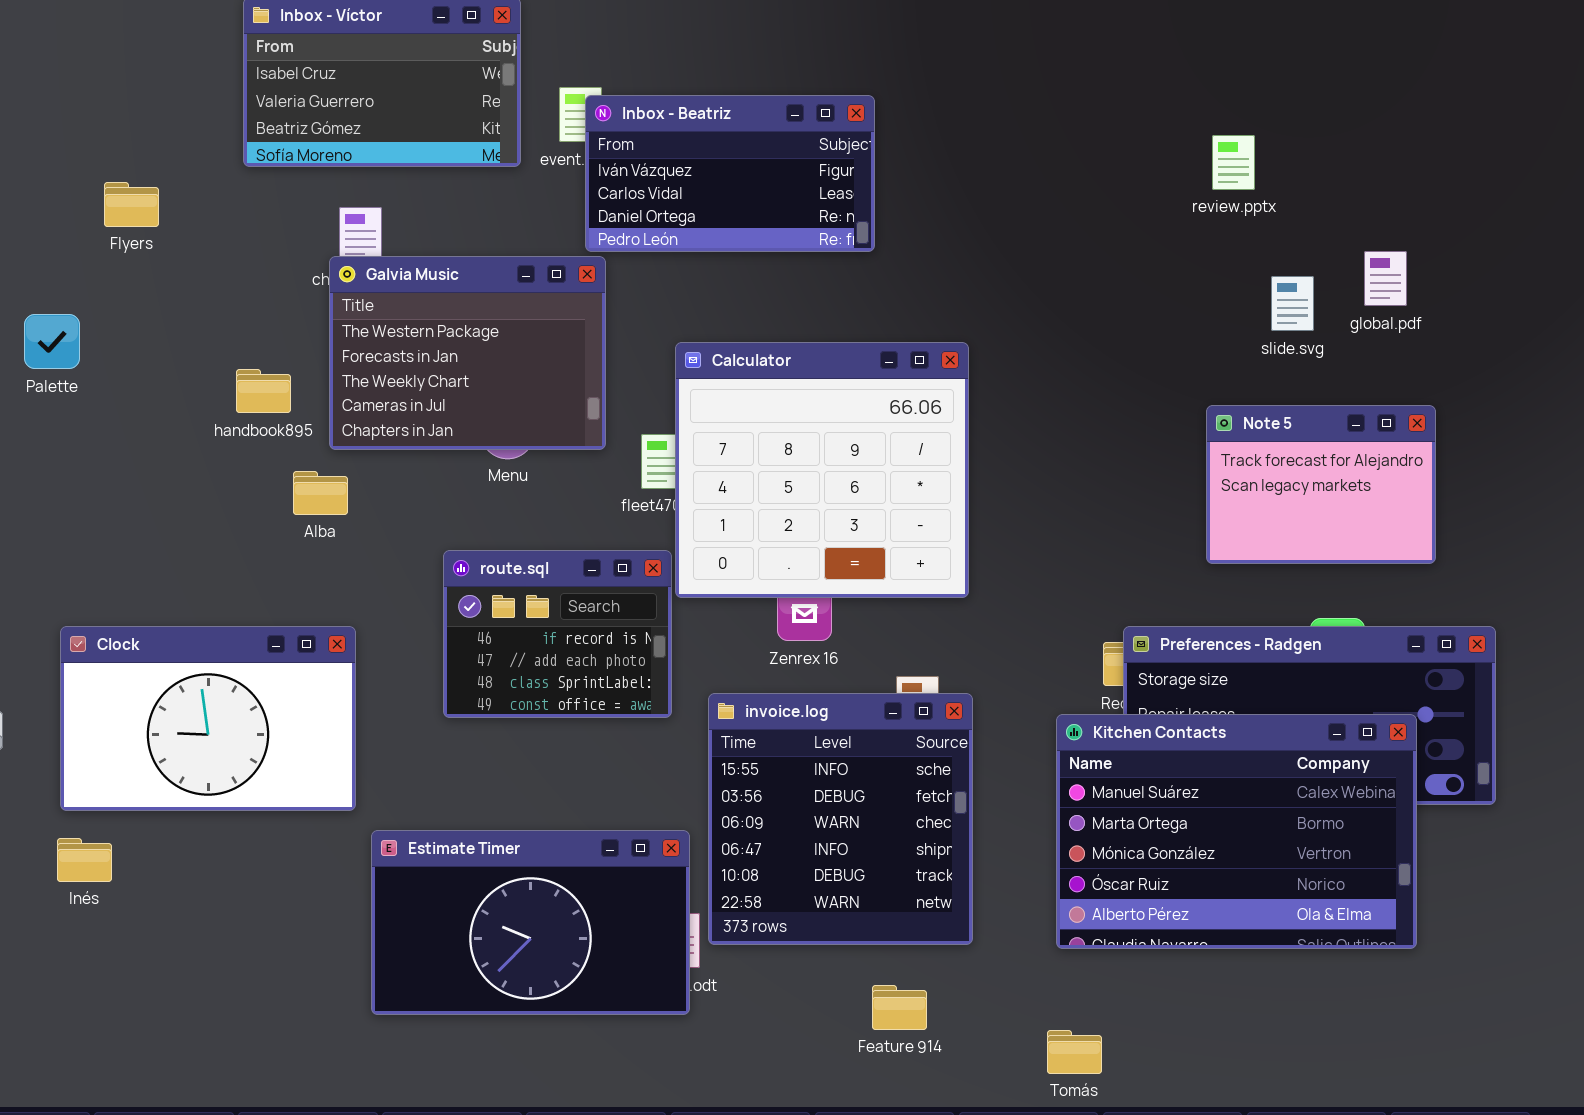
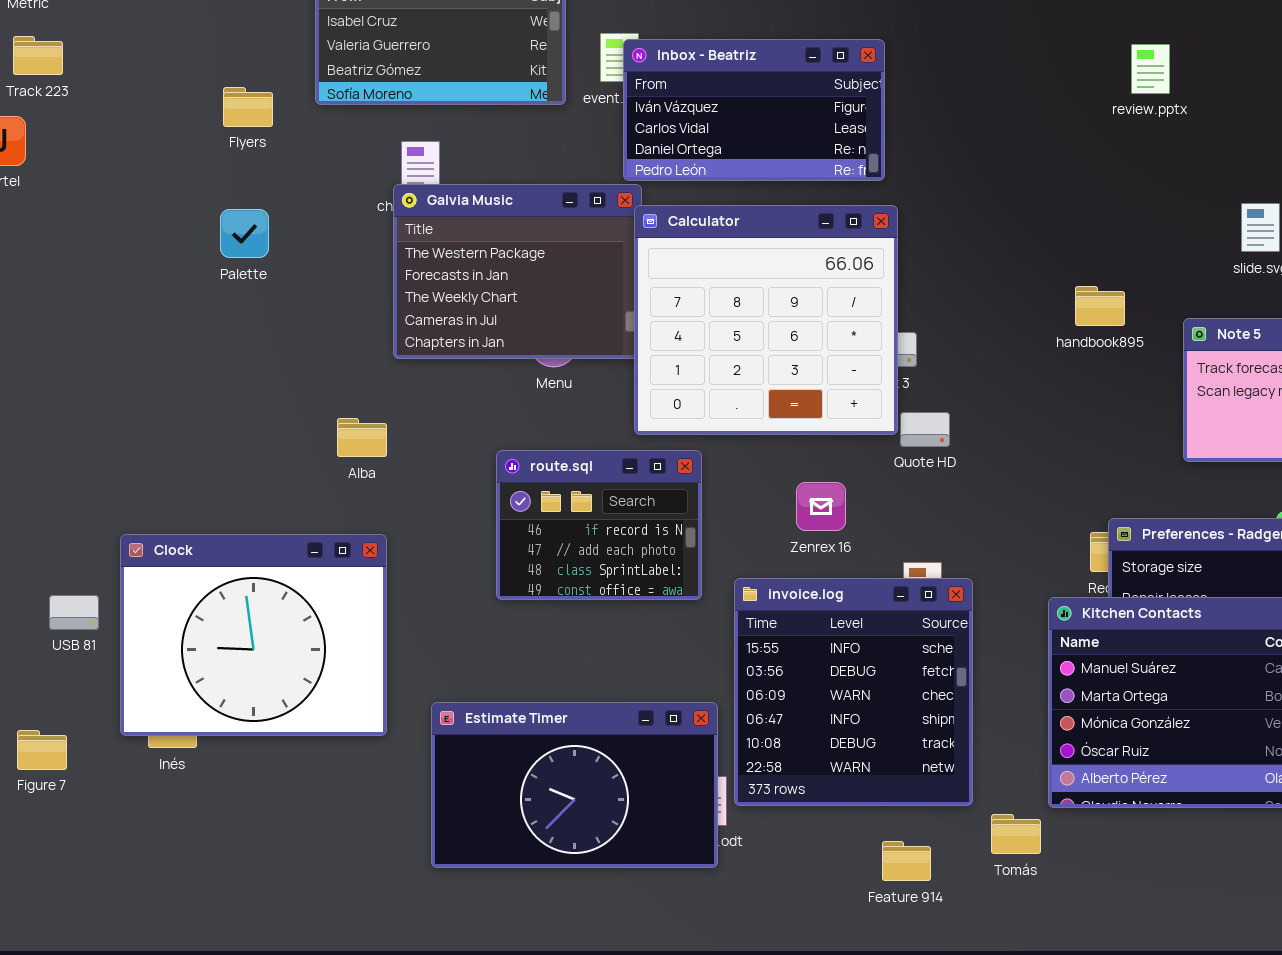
review.pptx: [1212,135,1255,190] -> [1131,44,1170,94], moved
Flyers: [104,182,159,227] -> [223,87,273,127], moved
Palette: [24,314,80,369] -> [220,209,269,258], moved
Calculator: [675,342,969,598] -> [634,205,898,435], moved
handbook895: [236,369,291,413] -> [1075,286,1125,326], moved
Alba: [293,471,348,515] -> [337,418,387,457], moved
Clock: [60,626,356,811] -> [120,534,387,736], moved, resized
Tomás: [1047,1030,1102,1074] -> [991,814,1041,854], moved

